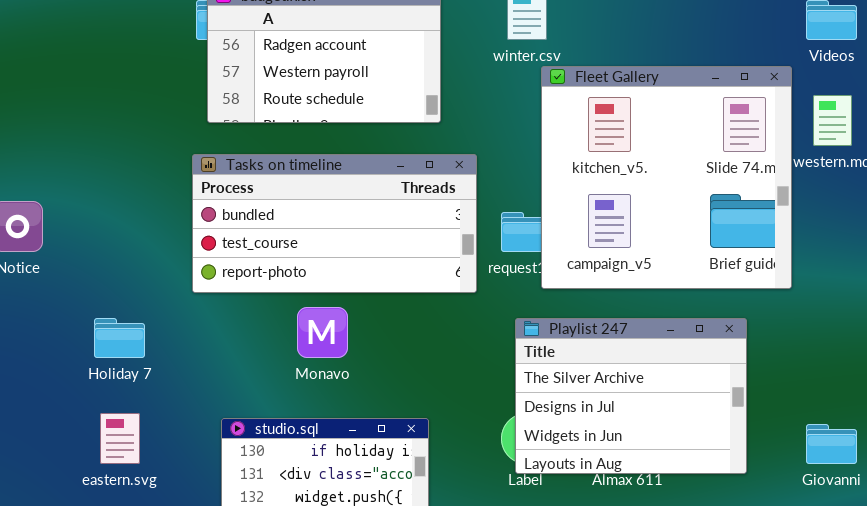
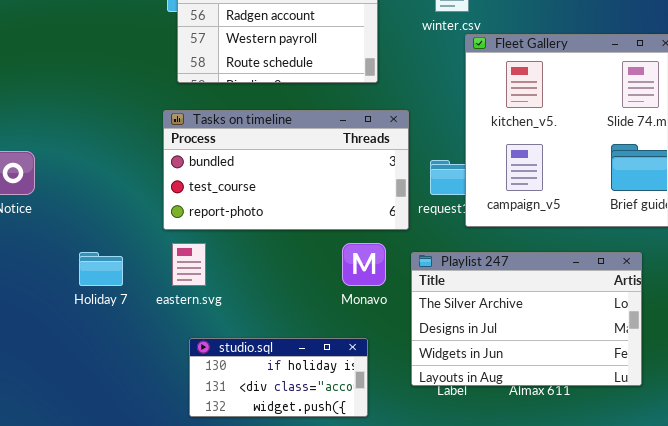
Monavo: [297,307,348,358] -> [342,243,386,286], moved
Playlist 247: [515,318,747,474] -> [411,252,642,386], resized
eastern.svg: [100,413,140,464] -> [172,243,206,286], moved

